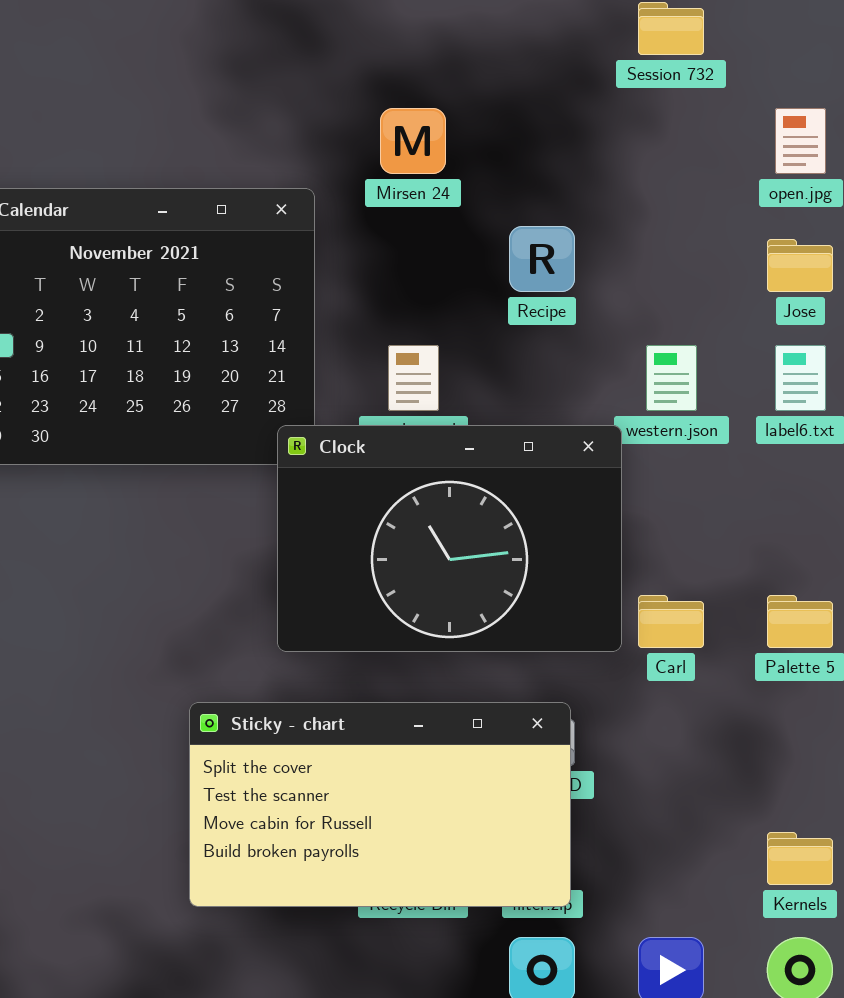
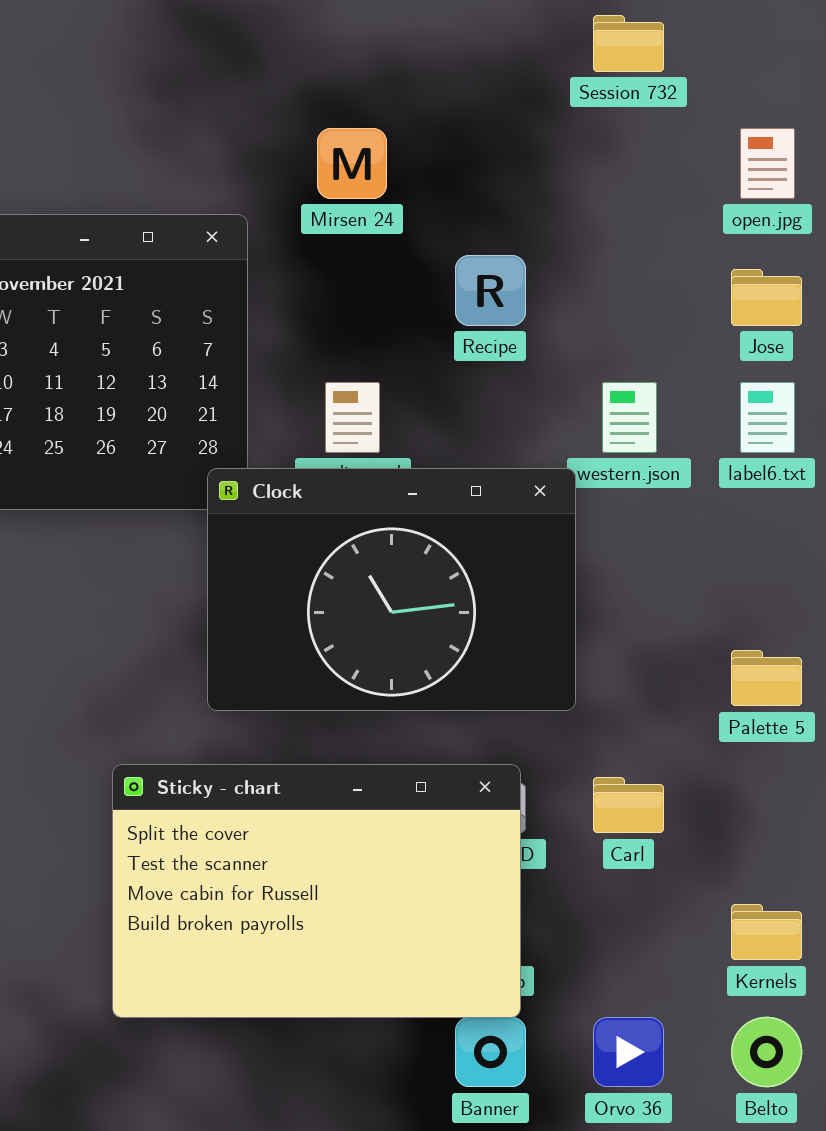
Carl: [638,595,704,648] -> [593,777,664,833], moved
Sticky - chart: [189,702,571,907] -> [112,764,521,1018], resized

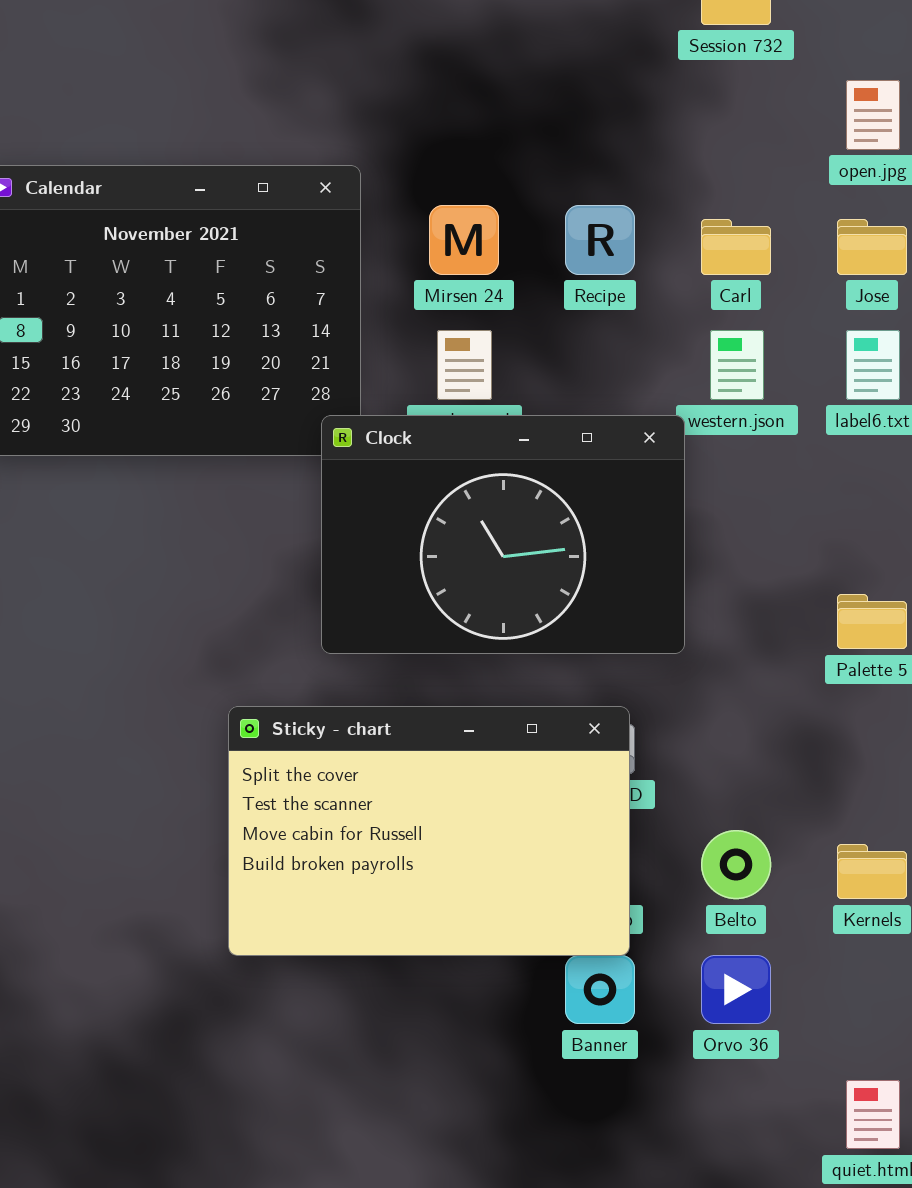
Mirsen 24: [317,128,387,199] -> [429,205,499,275], moved
Carl: [593,777,664,833] -> [701,219,771,275], moved
Belto: [731,1017,802,1087] -> [701,830,771,899], moved

